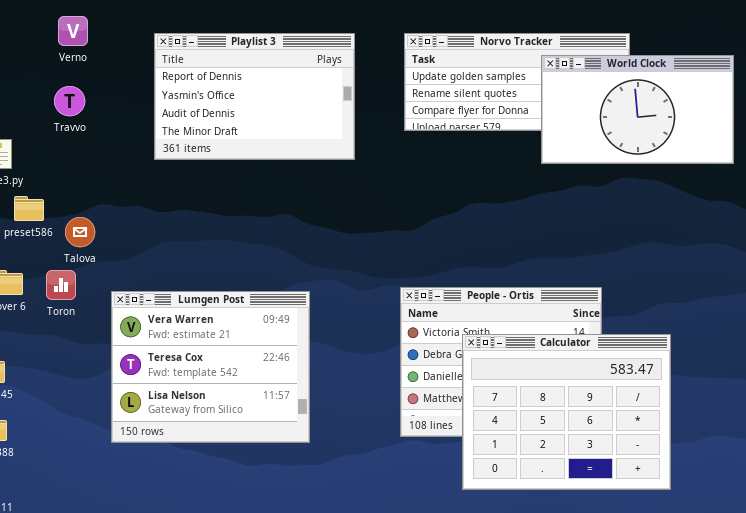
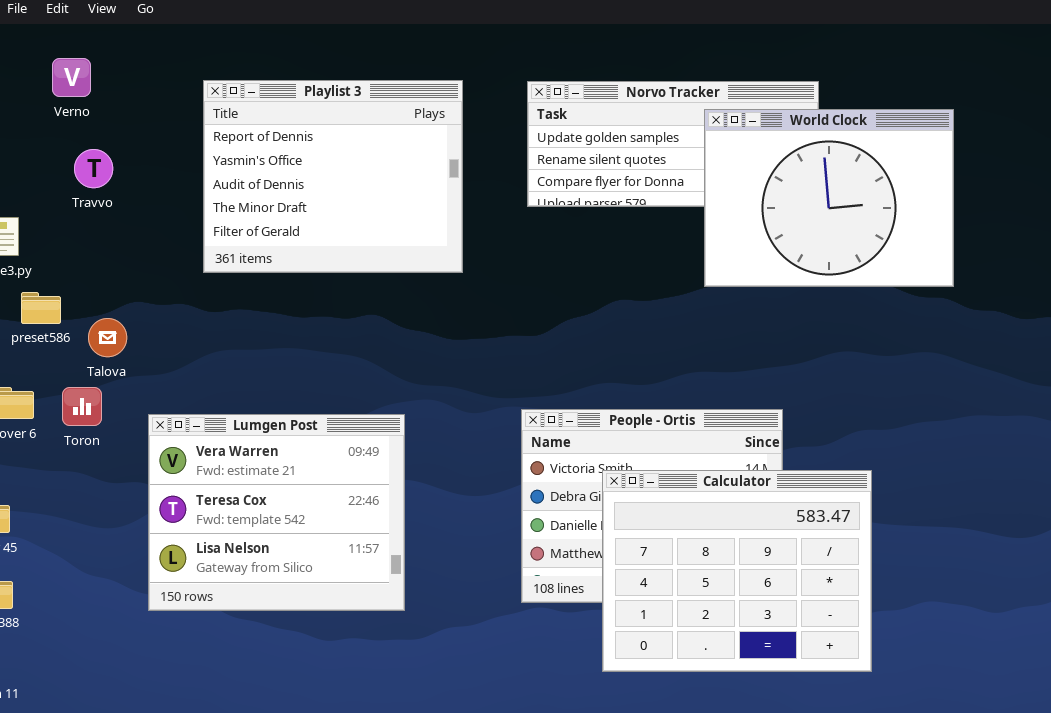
Verno: [58,16,88,46] -> [52,58,91,97], moved
Playlist 3: [154,33,355,160] -> [203,80,463,273], resized
World Clock: [541,55,734,164] -> [704,109,954,287], resized

